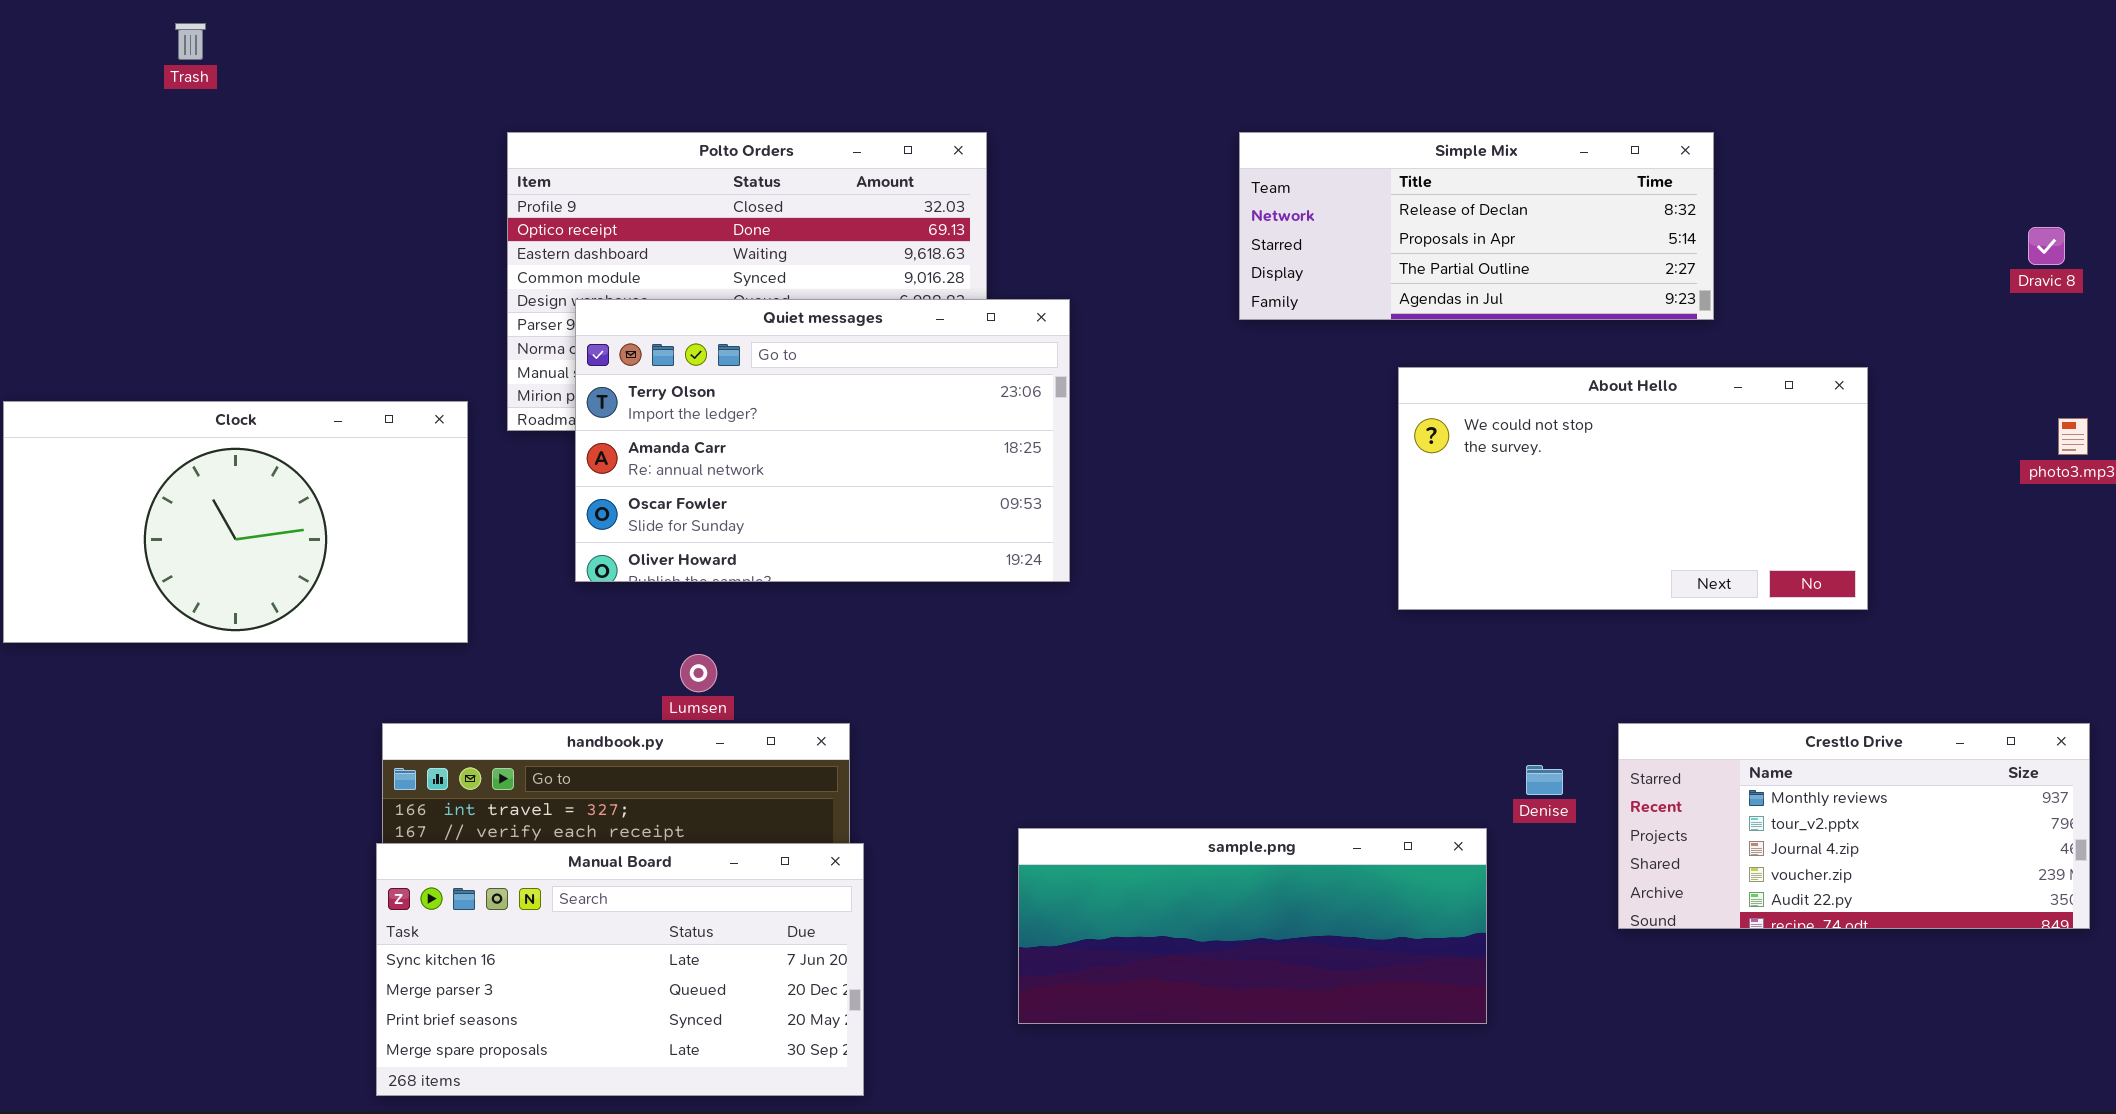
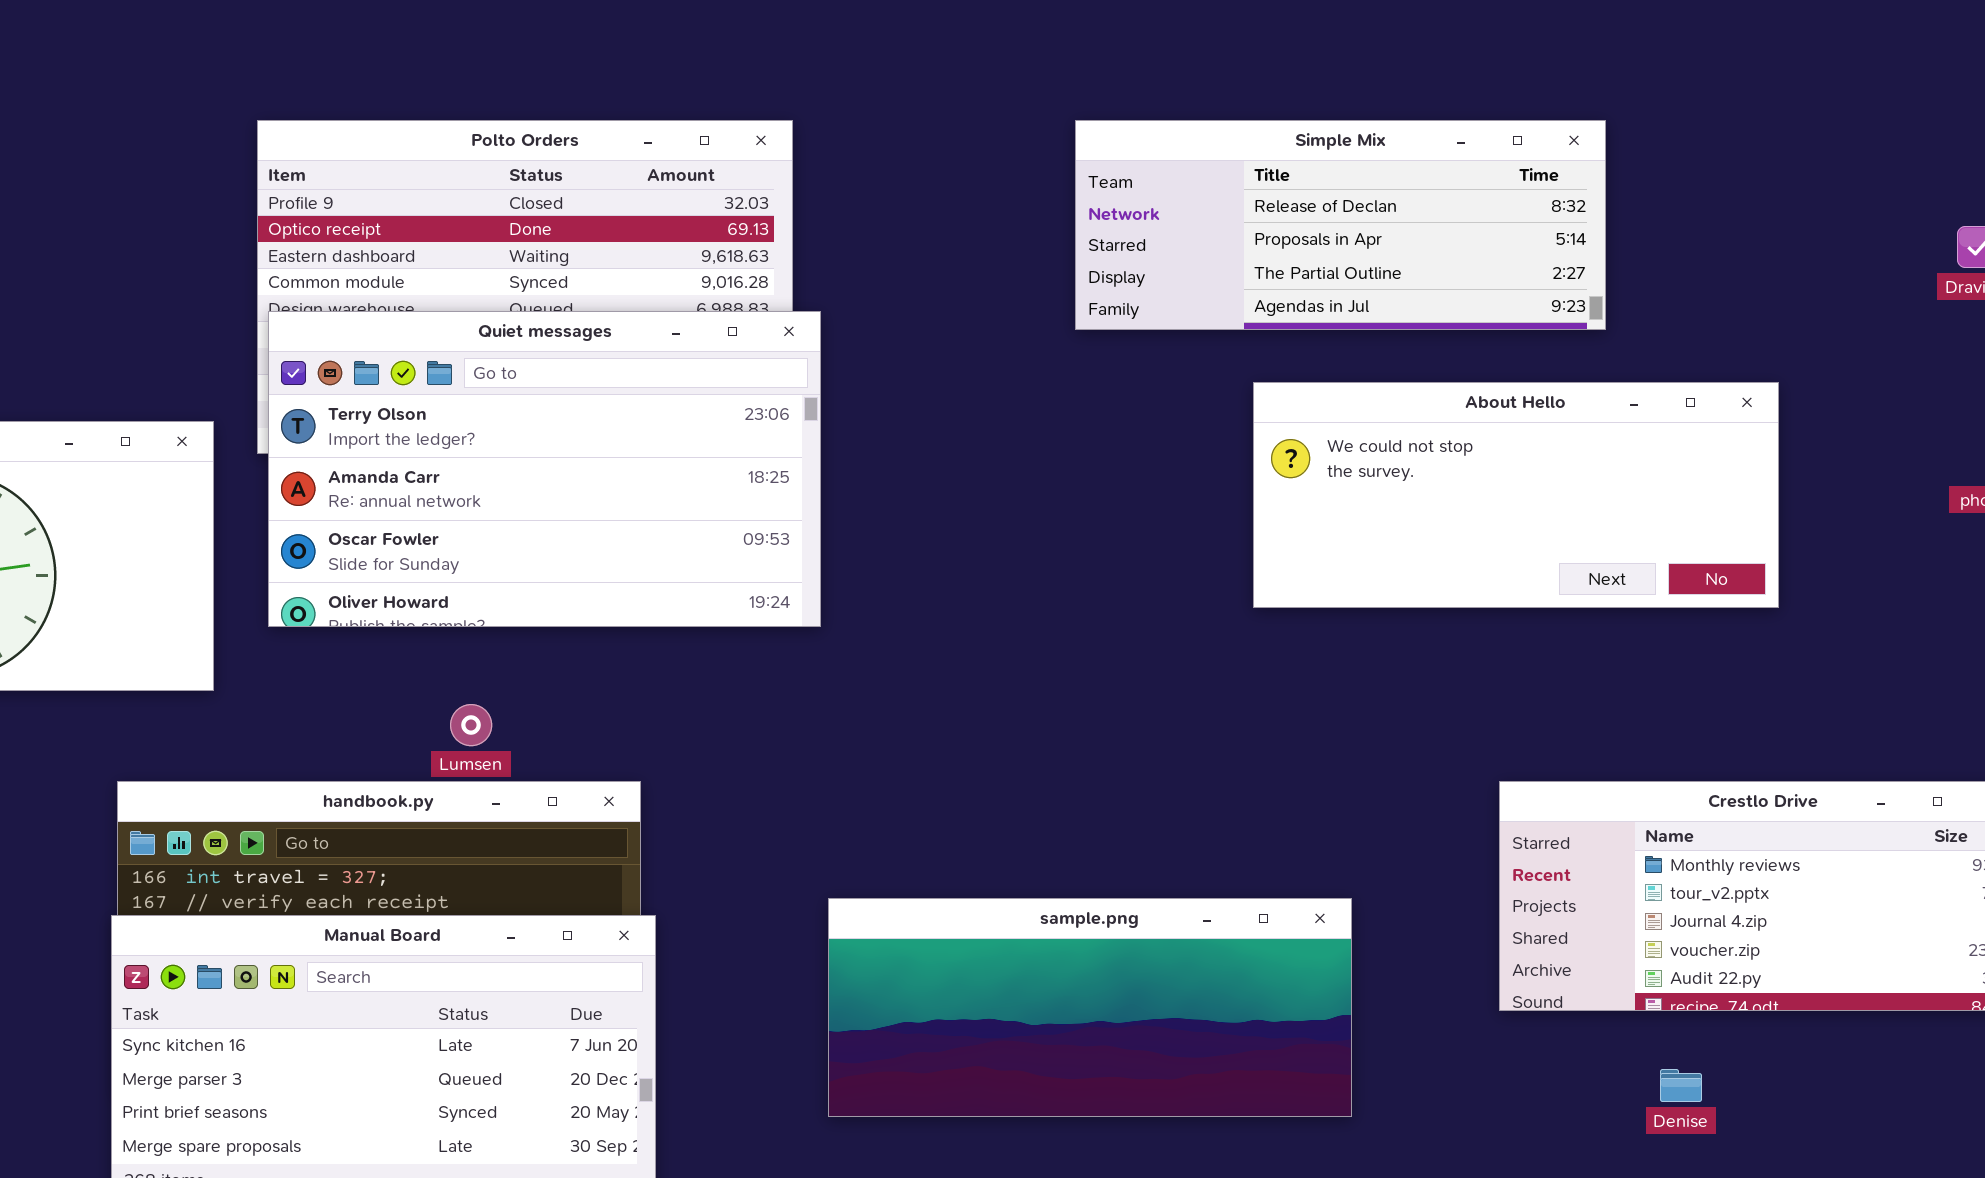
Quiet messages: [575,299,1070,582] -> [268,311,821,627], moved
About Hello: [1398,367,1868,610] -> [1253,382,1779,608], resized
Denise: [1526,765,1563,795] -> [1660,1069,1702,1102], moved

